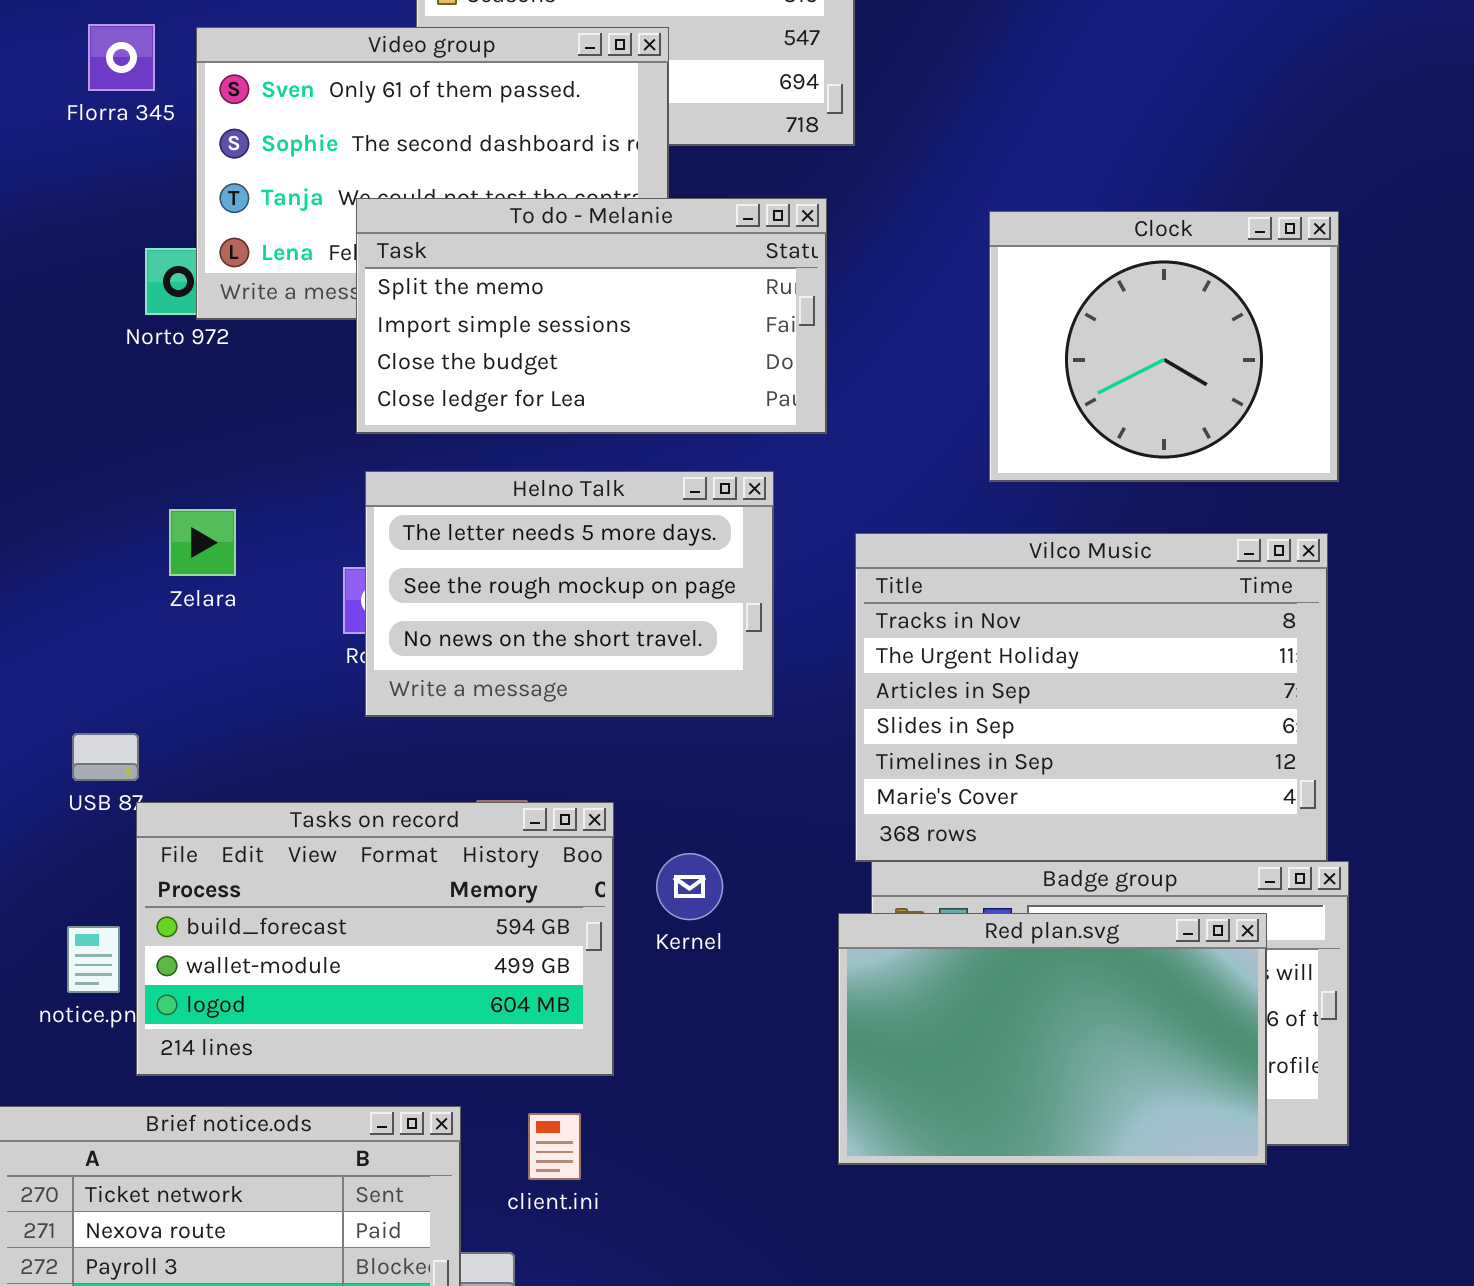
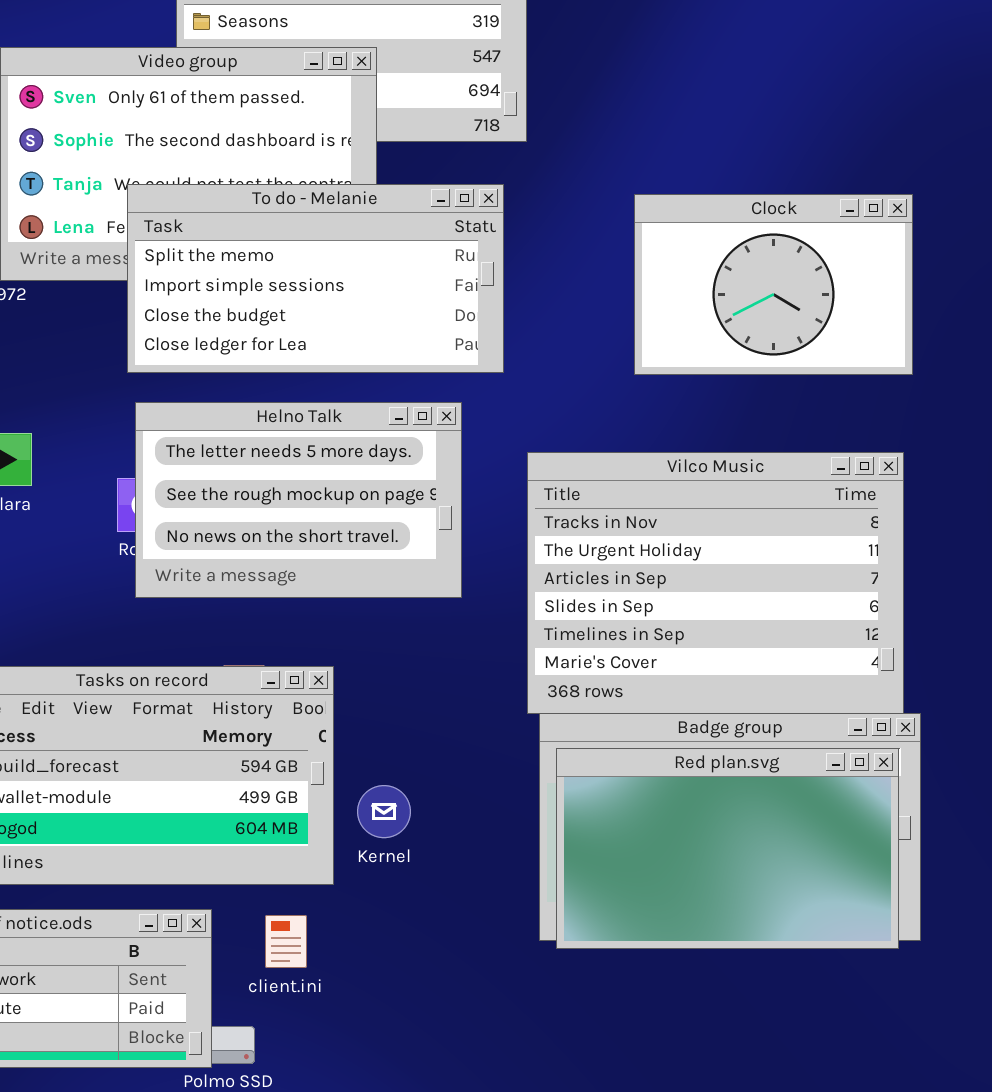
Clock: [989,211,1339,482] -> [634,194,913,375], resized
Kernel: [656,853,723,920] -> [357,785,411,838], moved
Red plan.svg: [838,913,1267,1165] -> [556,748,899,949], moved

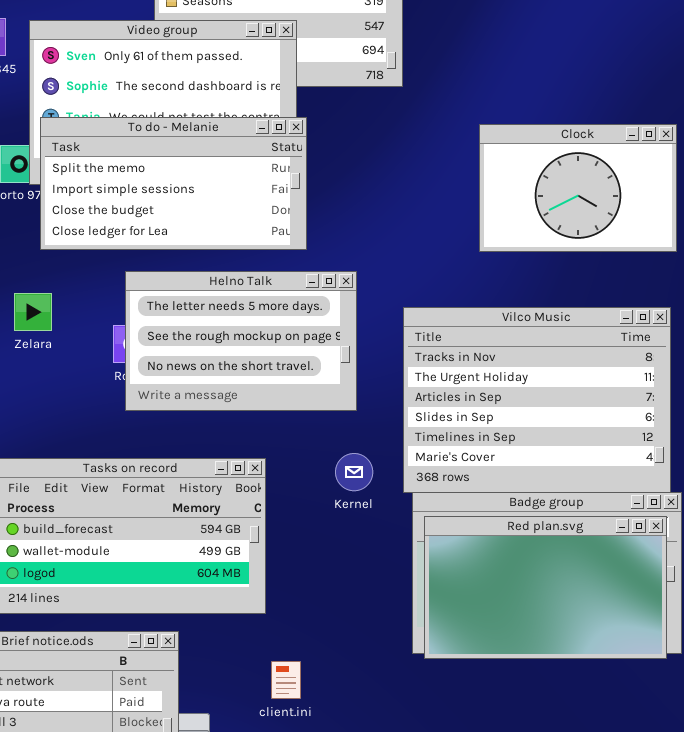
To do - Melanie: [127,184,504,373] -> [40,117,307,250], moved
Kernel: [357,785,411,838] -> [335,453,373,491], moved
client.ini: [265,915,307,968] -> [271,661,301,699], moved

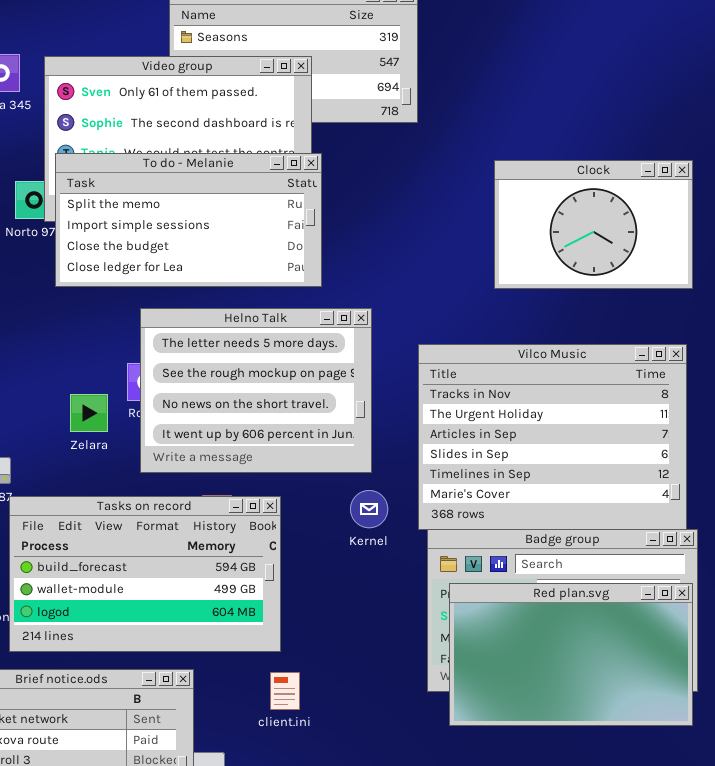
Helno Talk: [125,271,357,411] -> [140,308,372,473], resized
Zelara: [14,293,52,331] -> [70,394,108,432], moved
Red plan.svg: [424,516,667,659] -> [449,583,693,726], moved
client.ini: [271,661,301,699] -> [270,672,300,710], moved

